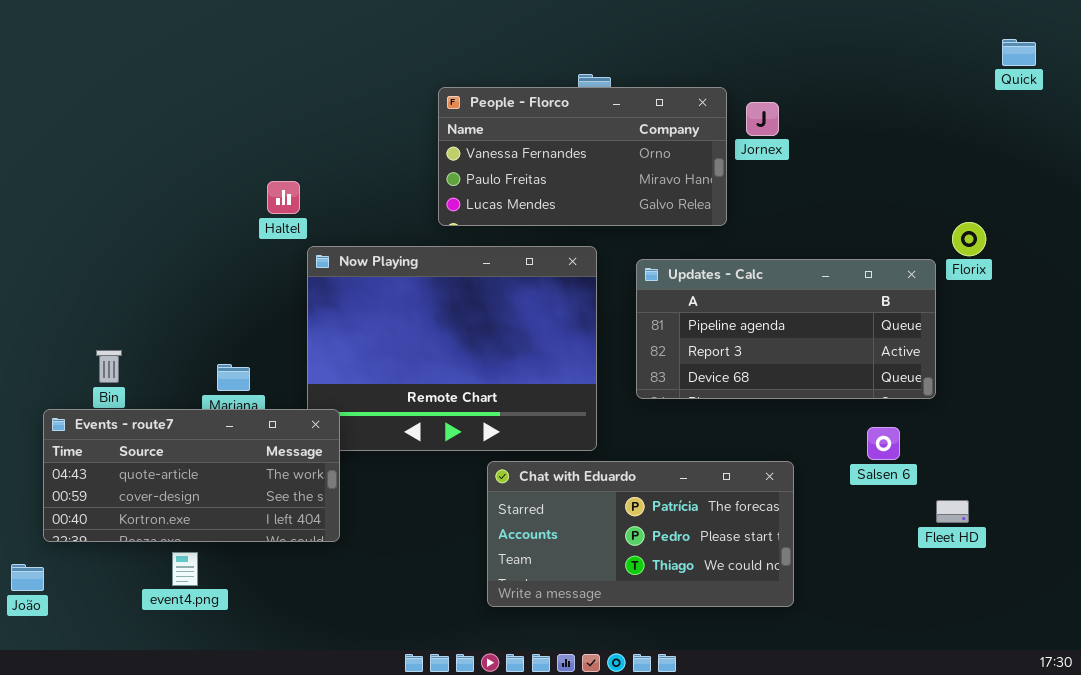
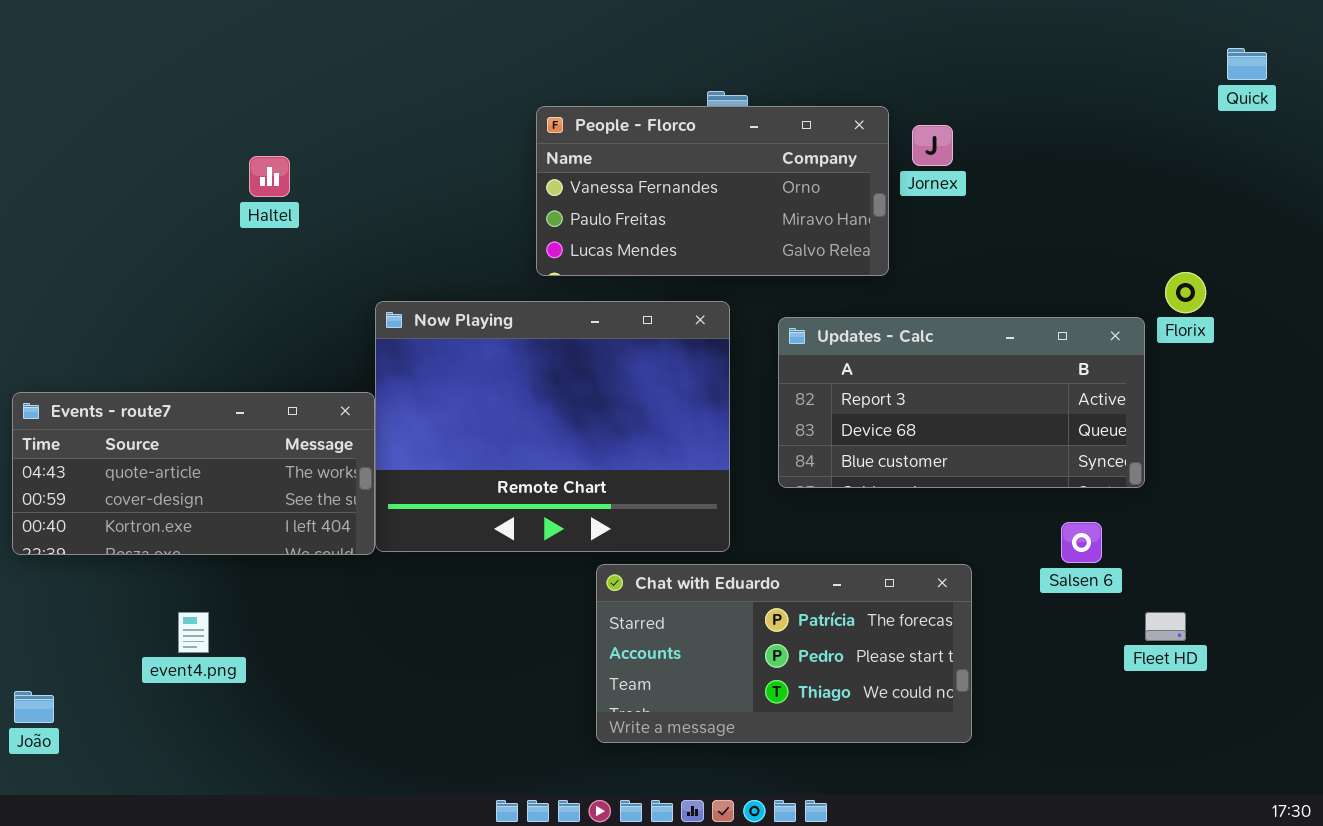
Haltel: [267,181,300,214] -> [249,156,290,197], moved
Updates - Calc: [636,259,936,399] -> [778,317,1145,488], scrolled down 1 row
Events - route7: [43,409,340,542] -> [12,392,375,555], moved
event4.png: [172,552,198,586] -> [178,612,209,653], moved

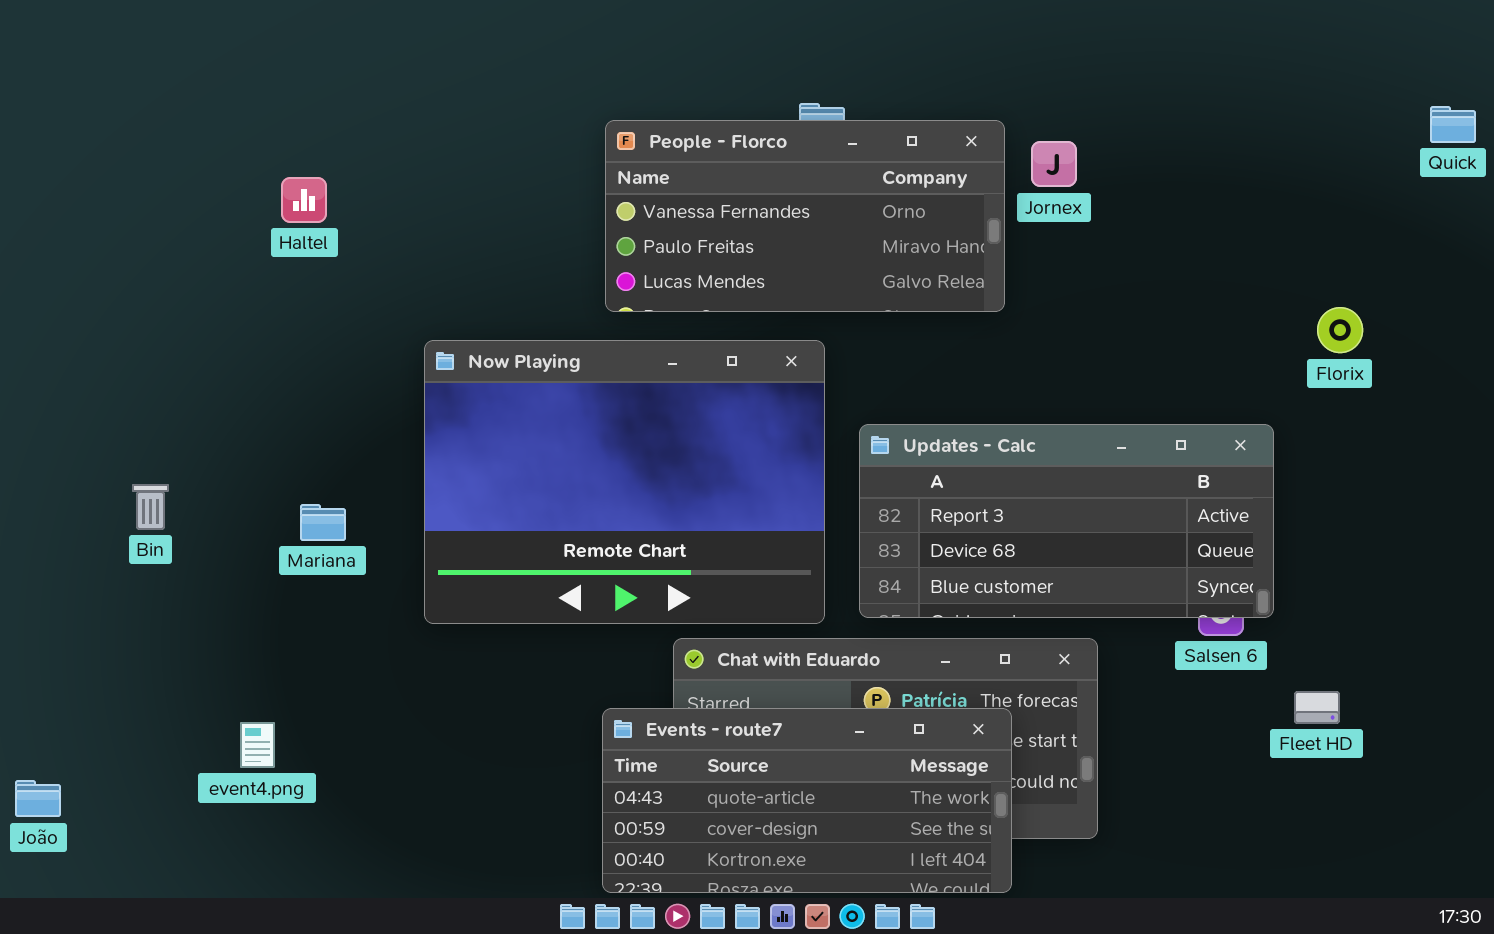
Quick: [1227,48,1267,80] -> [1430,106,1476,143], moved
Updates - Calc: [778,317,1145,488] -> [859,424,1274,618], moved
Events - route7: [12,392,375,555] -> [602,708,1012,893], moved
event4.png: [178,612,209,653] -> [240,722,275,768], moved

